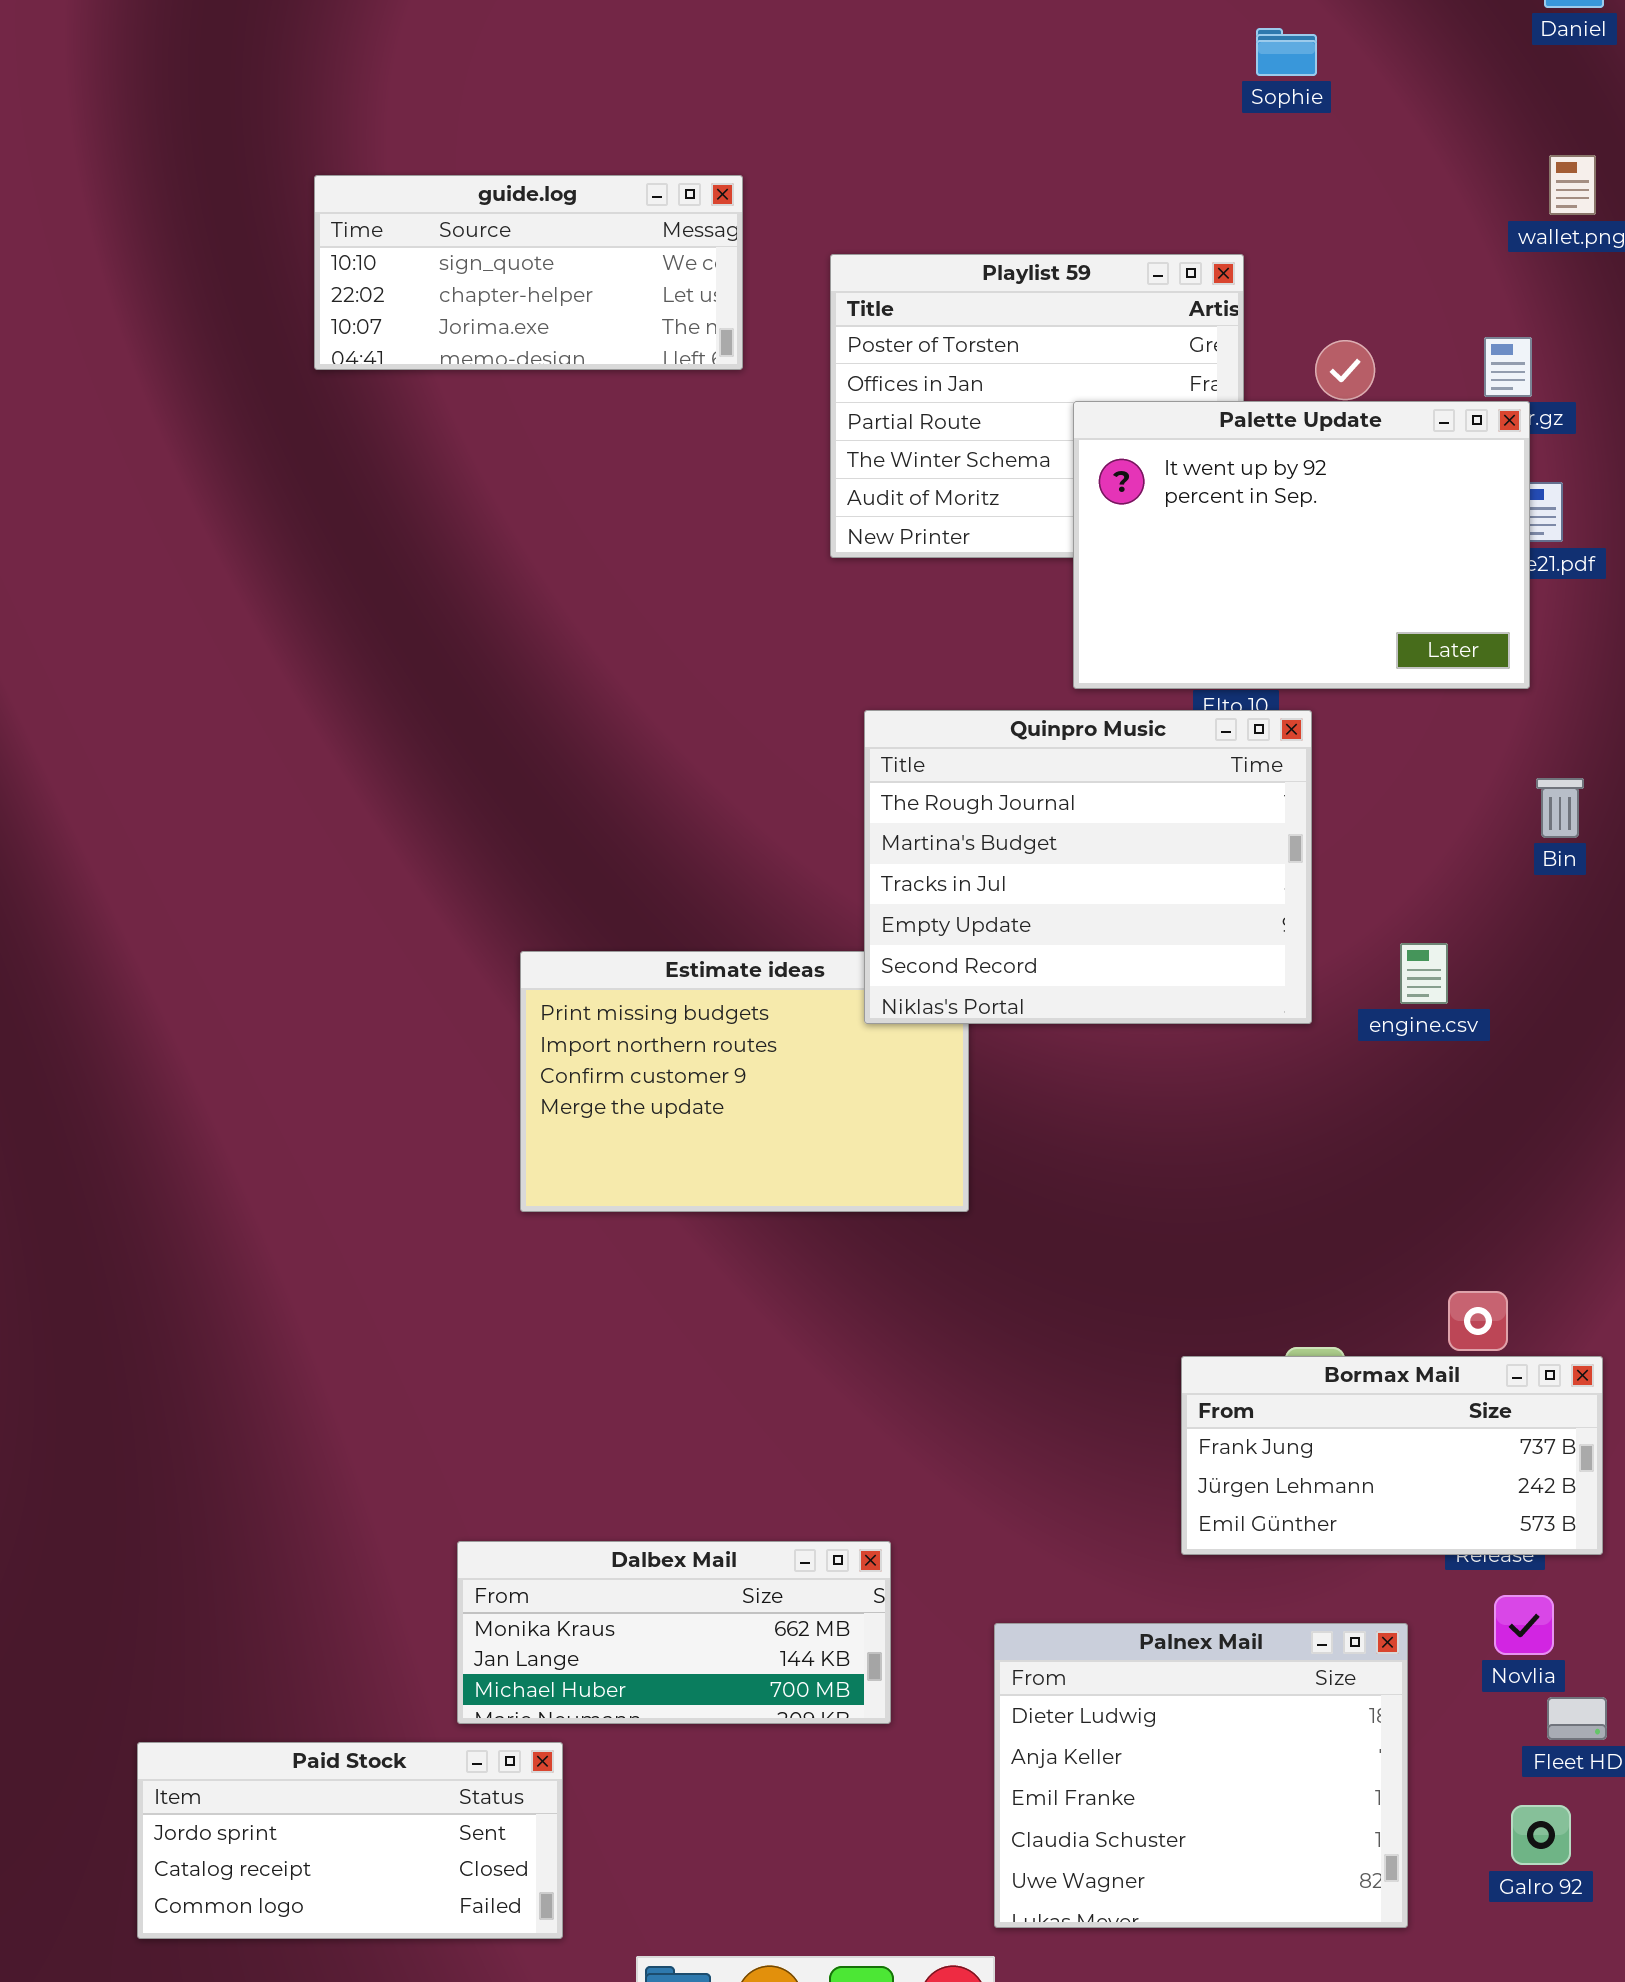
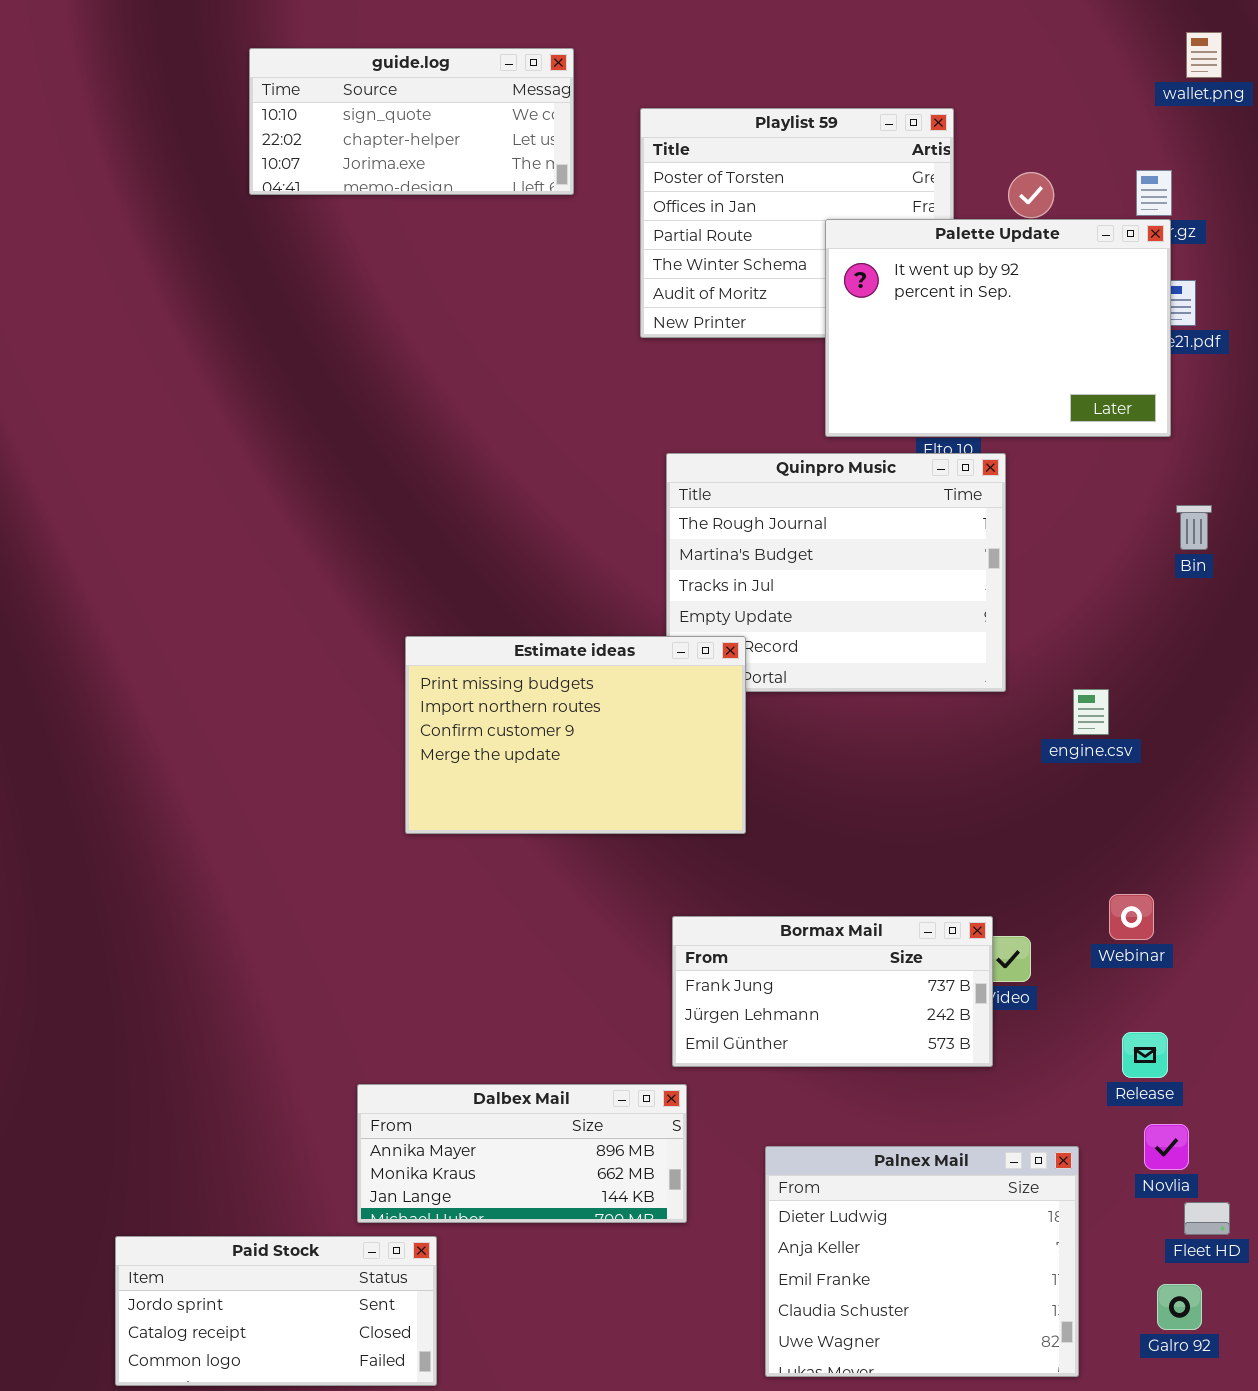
engine.csv: [1400,943,1448,1004] -> [1073,689,1109,735], moved
Estimate ideas: [520,951,969,1212] -> [405,636,746,834], raised
Bormax Mail: [1181,1356,1603,1555] -> [672,916,993,1067], moved
Dalbex Mail: [457,1541,891,1724] -> [357,1084,687,1223], scrolled up 1 row

